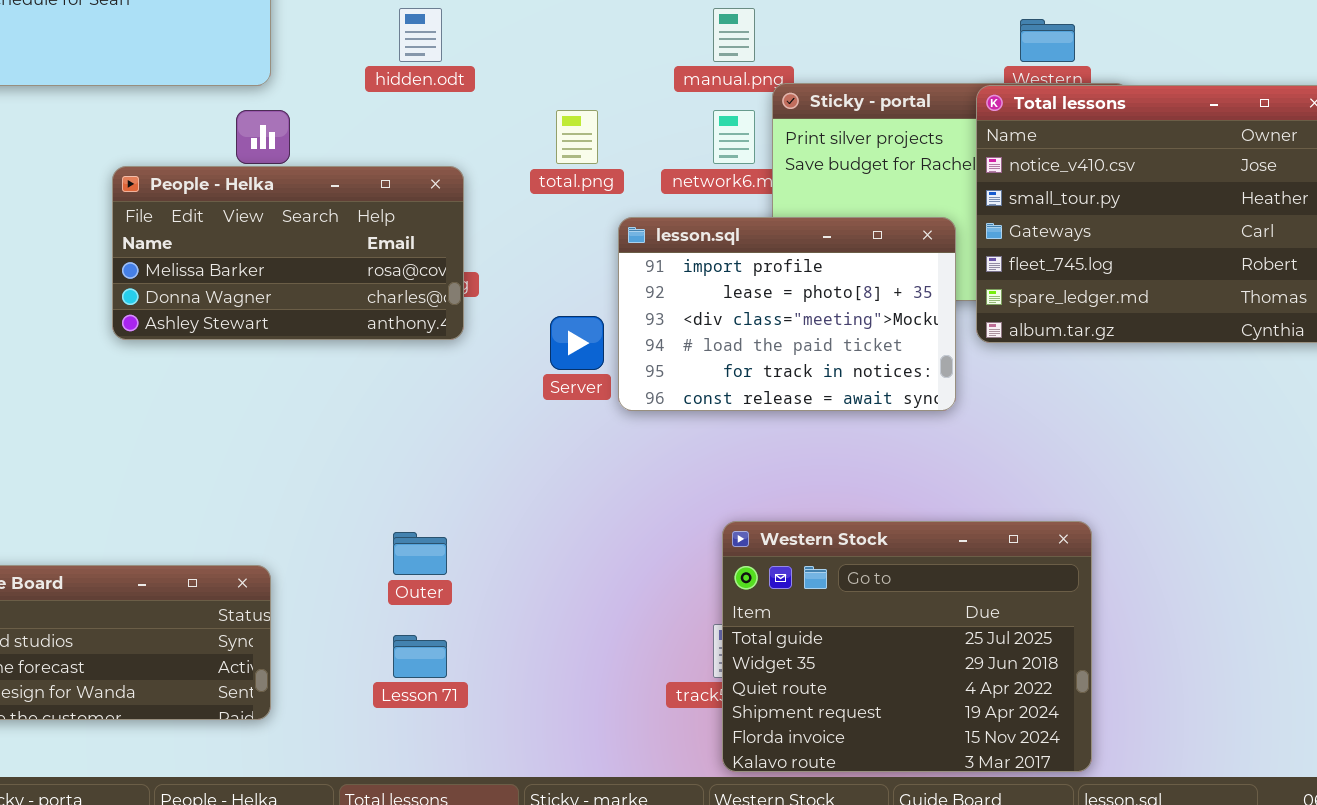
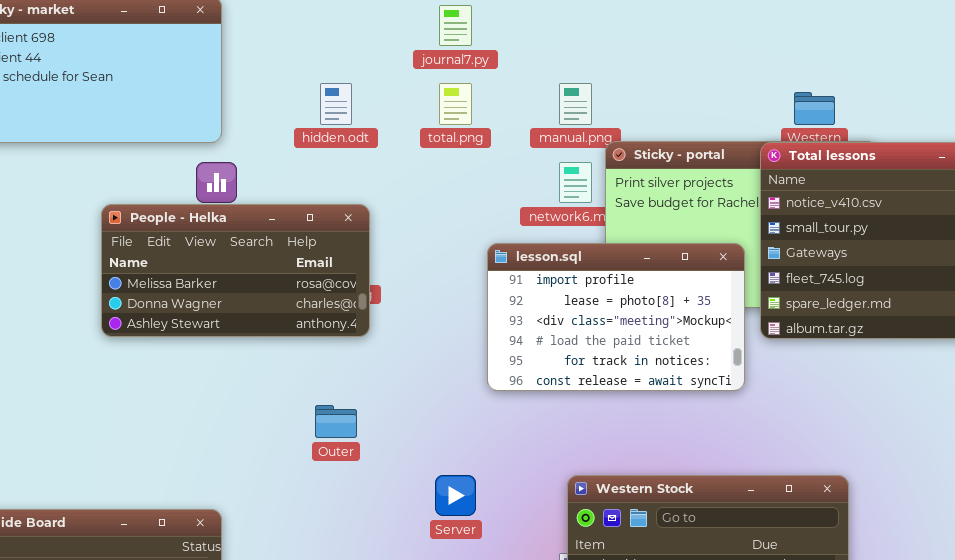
total.png: [556,110,598,164] -> [439,83,472,125], moved
Server: [550,316,604,370] -> [435,475,476,516], moved
Outer: [393,532,447,575] -> [315,405,357,438], moved

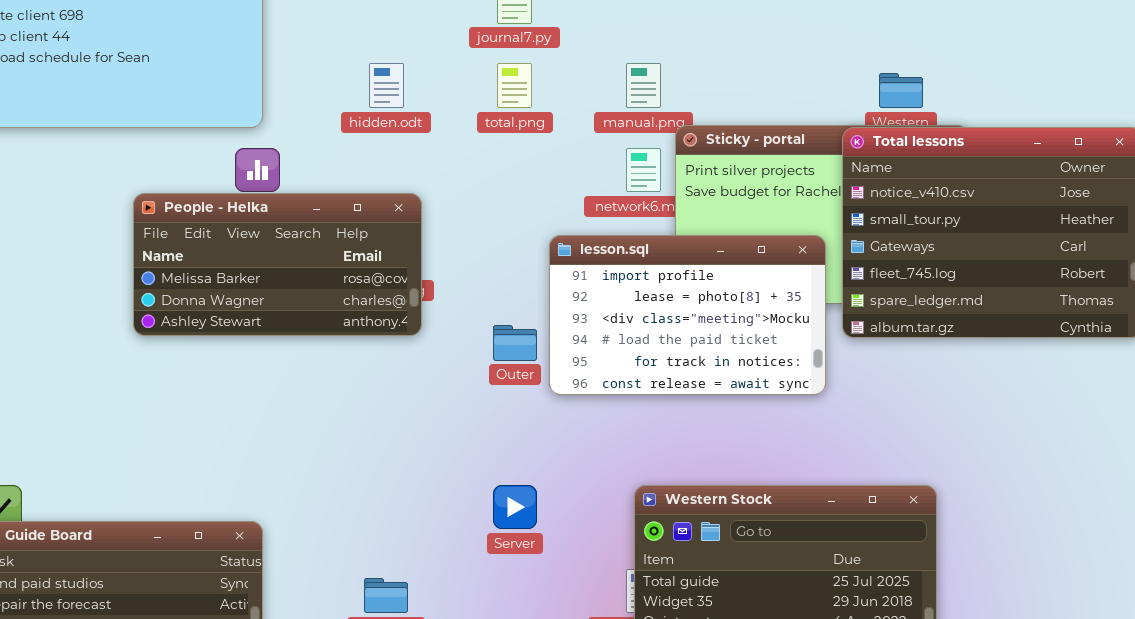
Outer: [315,405,357,438] -> [493,325,537,361], moved

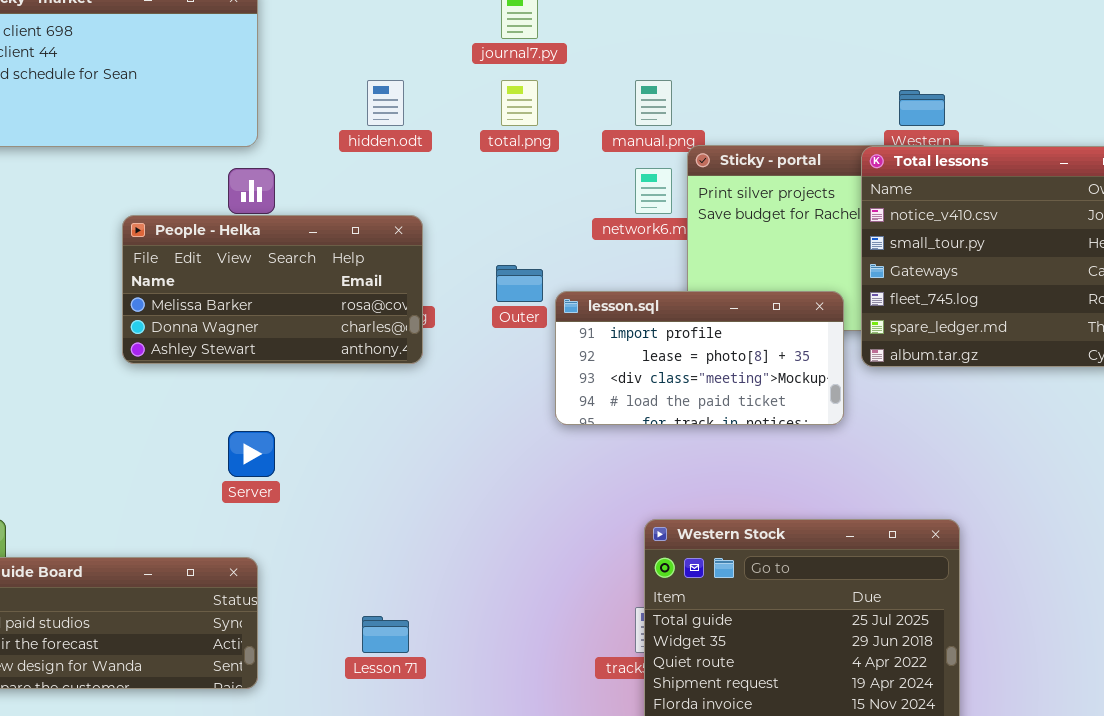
lesson.sql: [549,235,826,395] -> [555,291,844,425], resized
Outer: [493,325,537,361] -> [496,265,543,302], moved
Server: [493,485,537,529] -> [228,431,275,477], moved

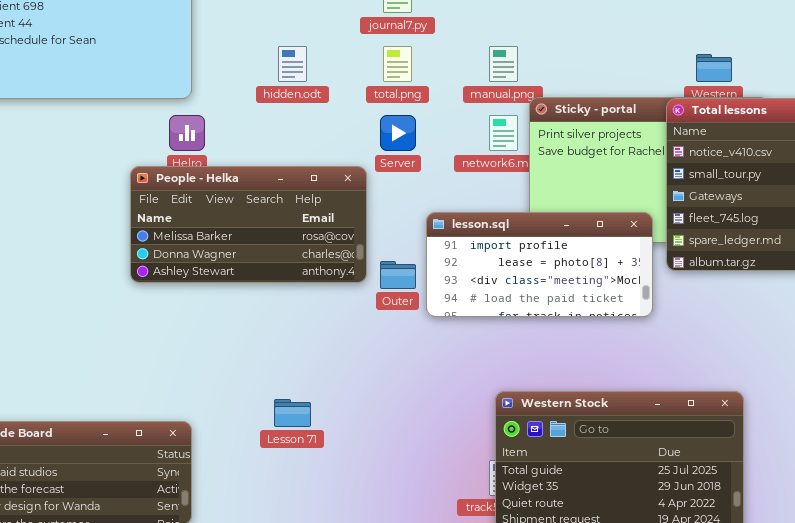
People - Helka: [122,215,423,364] -> [130,166,367,283], moved
Outer: [496,265,543,302] -> [380,261,416,289], moved
Server: [228,431,275,477] -> [380,115,416,151], moved
Lesson 71: [362,616,409,653] -> [274,399,311,427], moved

